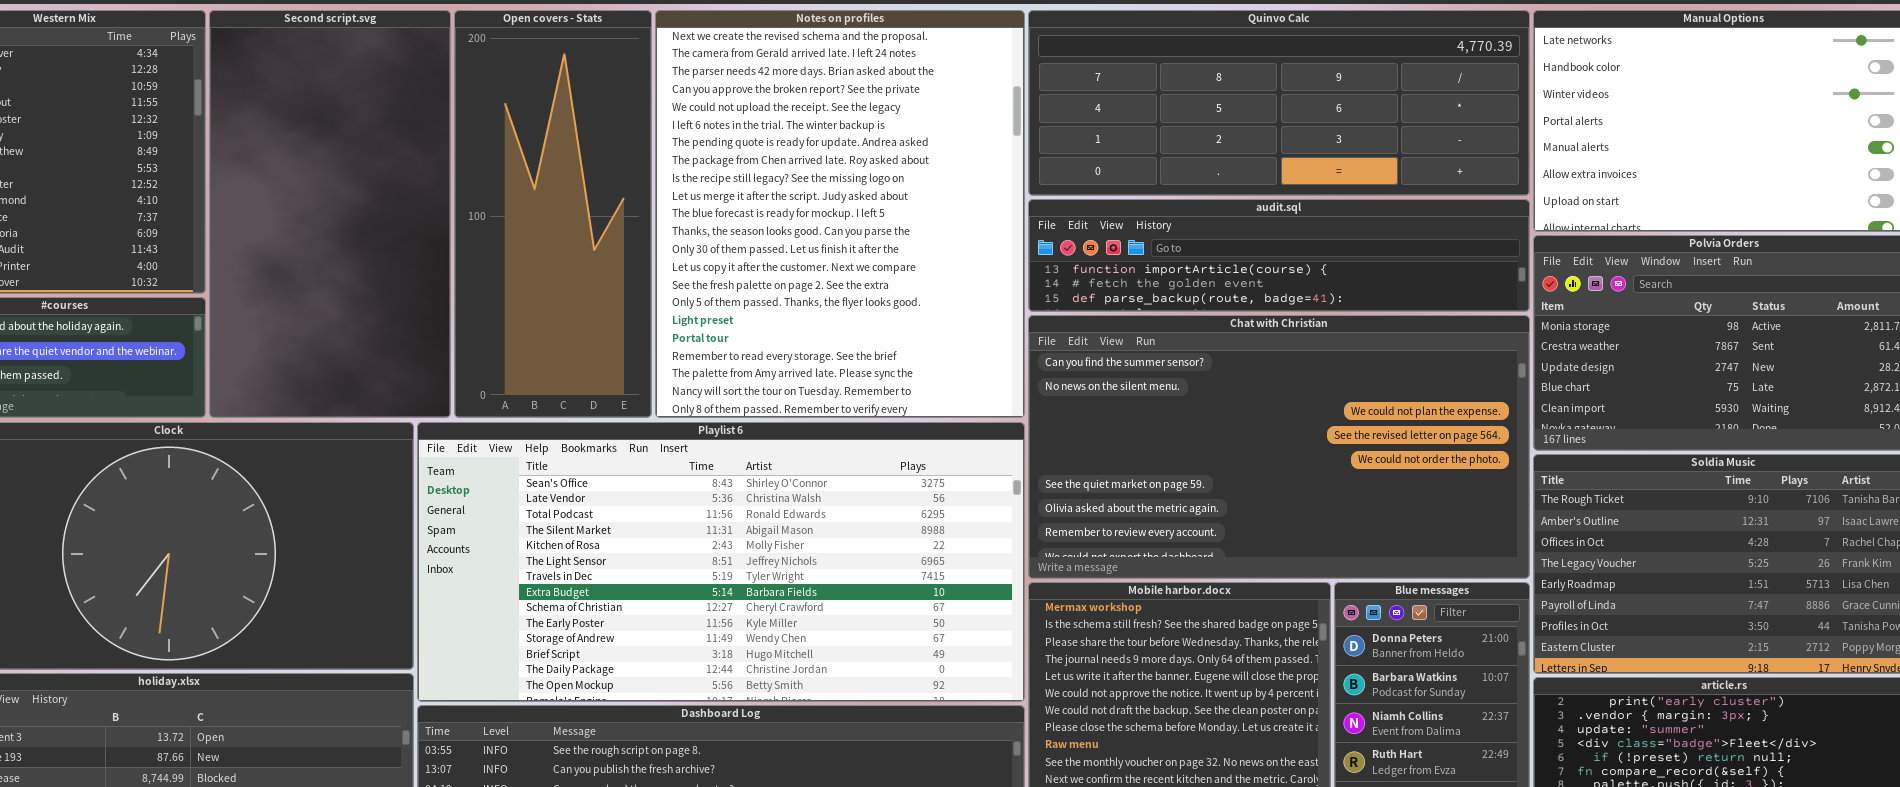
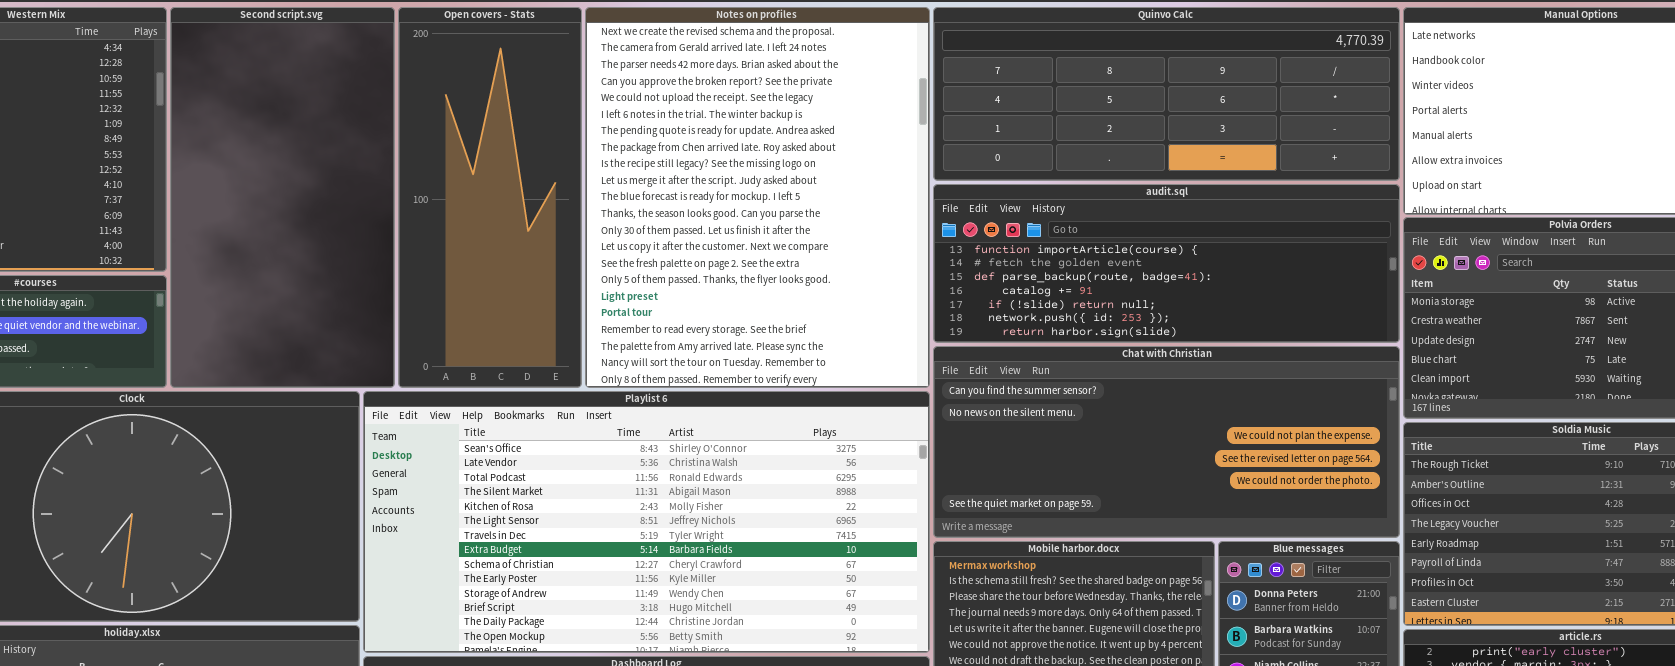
audit.sql: [1028,199,1530,312] -> [933,184,1400,343], resized
Chat with Christian: [1028,315,1530,579] -> [933,346,1400,538], resized

